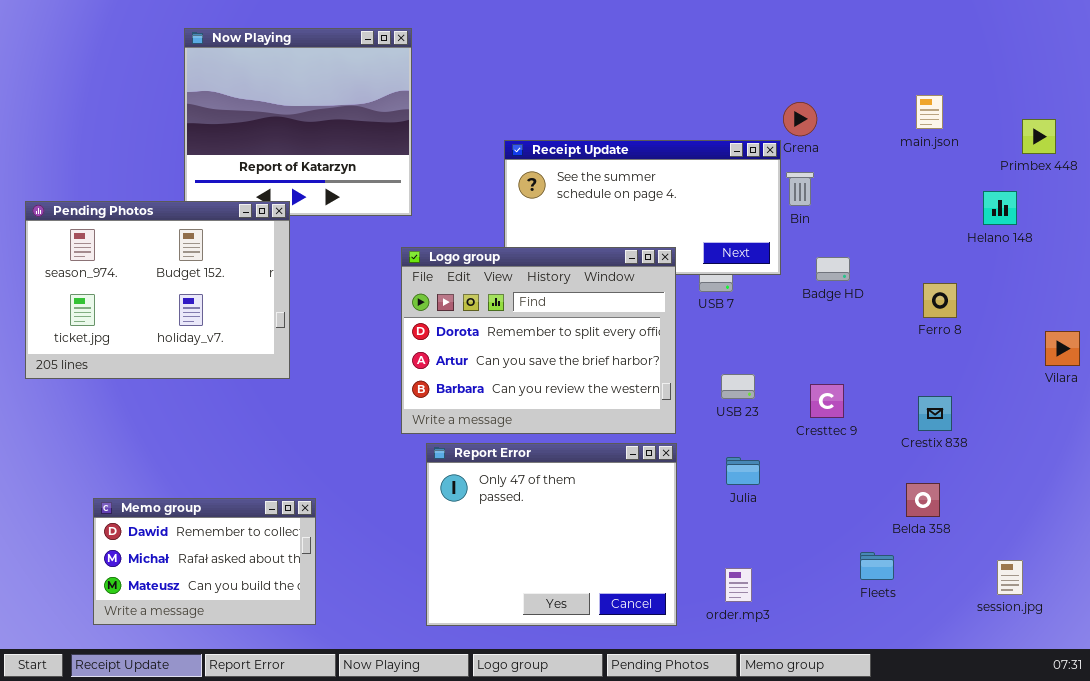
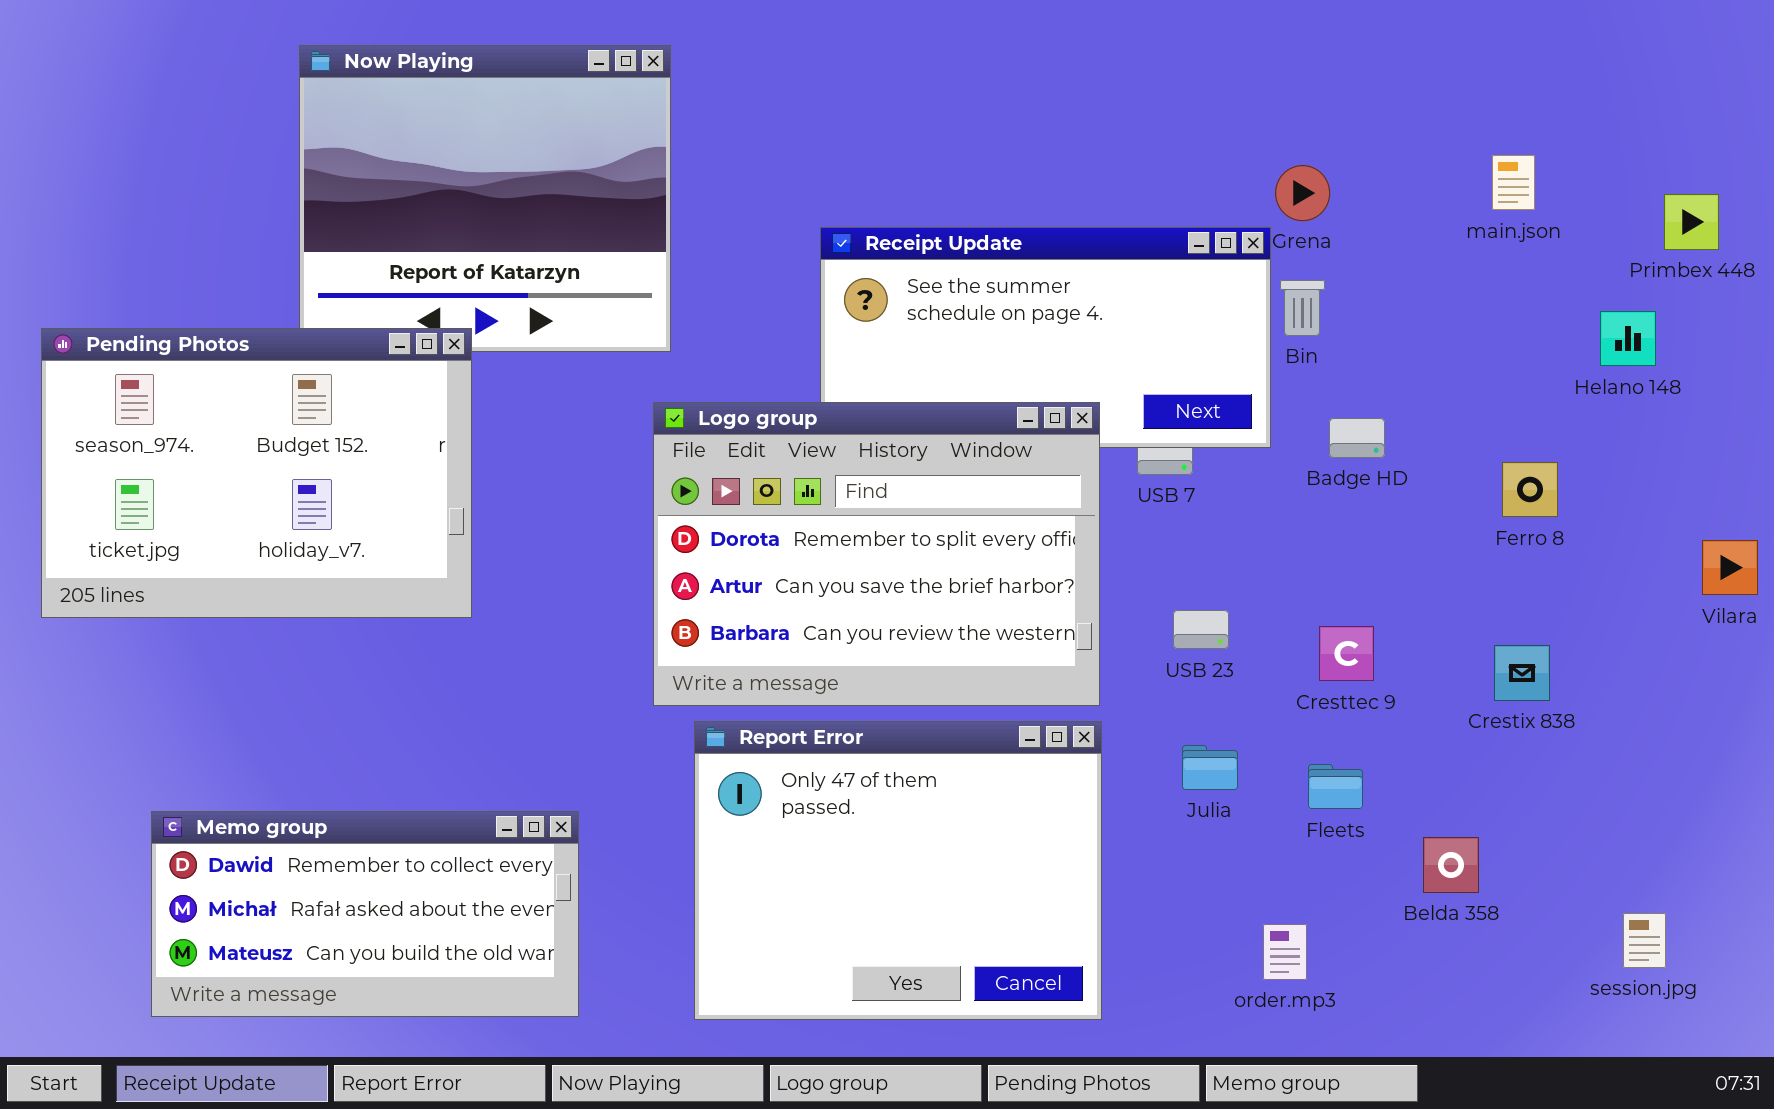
Belda 358: [906,483,940,517] -> [1423,837,1479,893], moved
Memo group: [93,498,316,625] -> [151,811,579,1017], resized
Fleets: [860,552,894,580] -> [1308,764,1363,809], moved
order.mp3: [725,568,752,602] -> [1263,924,1307,980], moved

